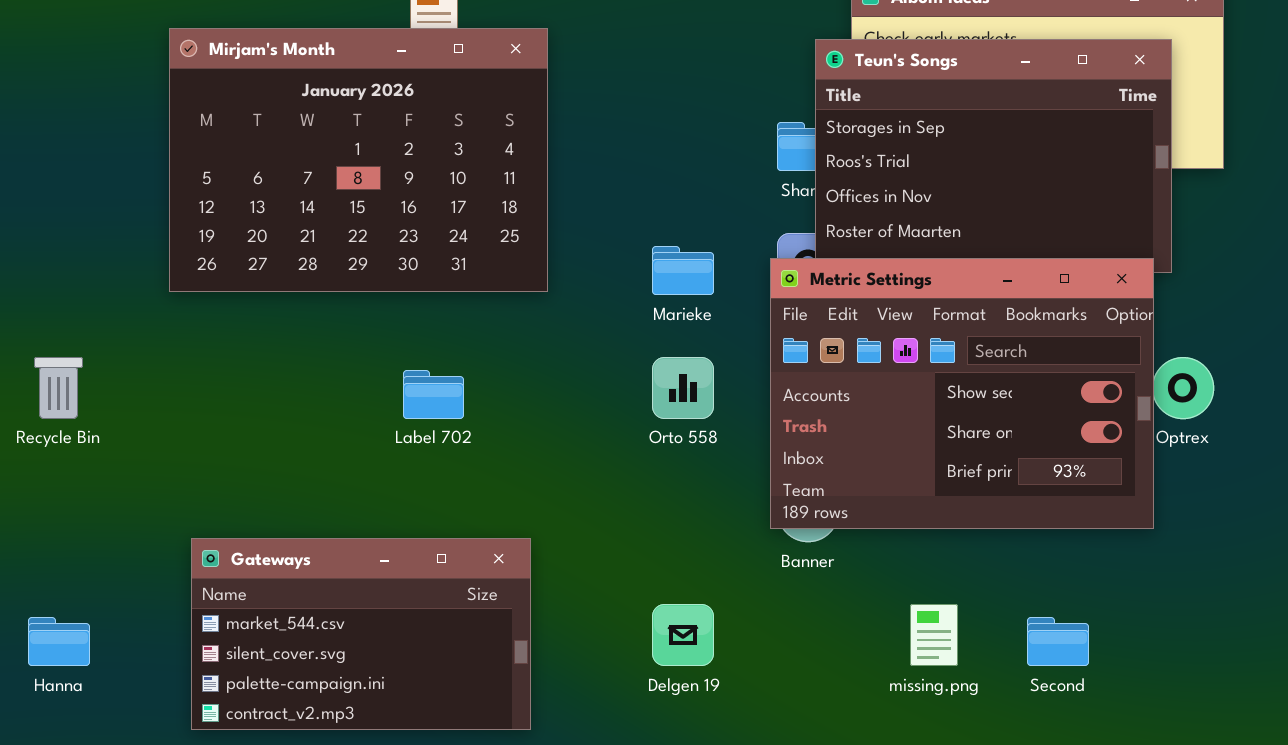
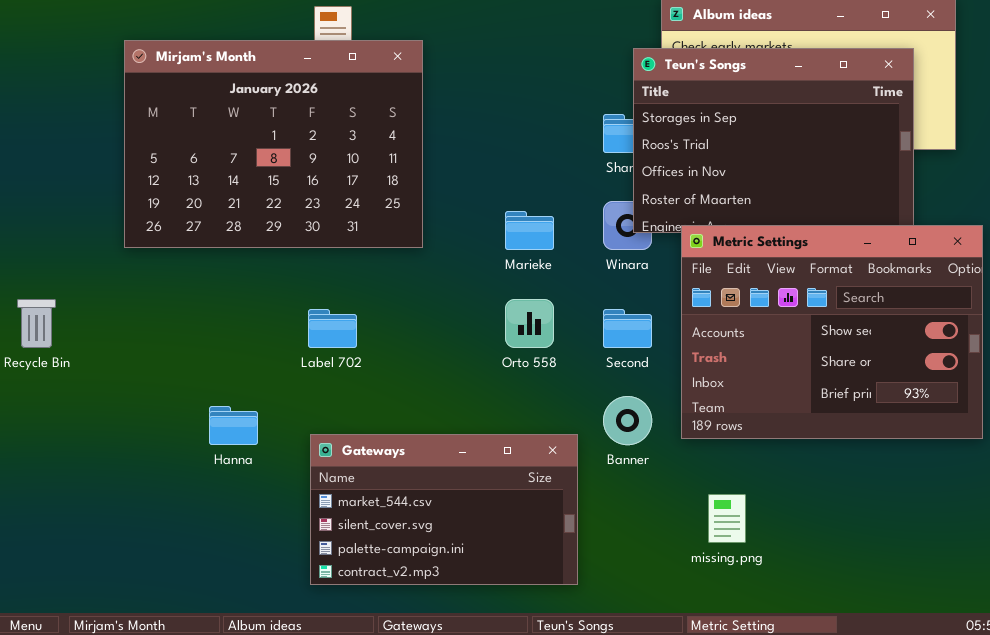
Metric Settings: [770,258,1154,529] -> [681,225,983,439], moved
Gateways: [191,538,531,730] -> [310,434,578,585], moved
Hanna: [28,617,90,666] -> [209,406,258,445], moved
Second: [1027,617,1089,666] -> [603,309,652,348], moved

